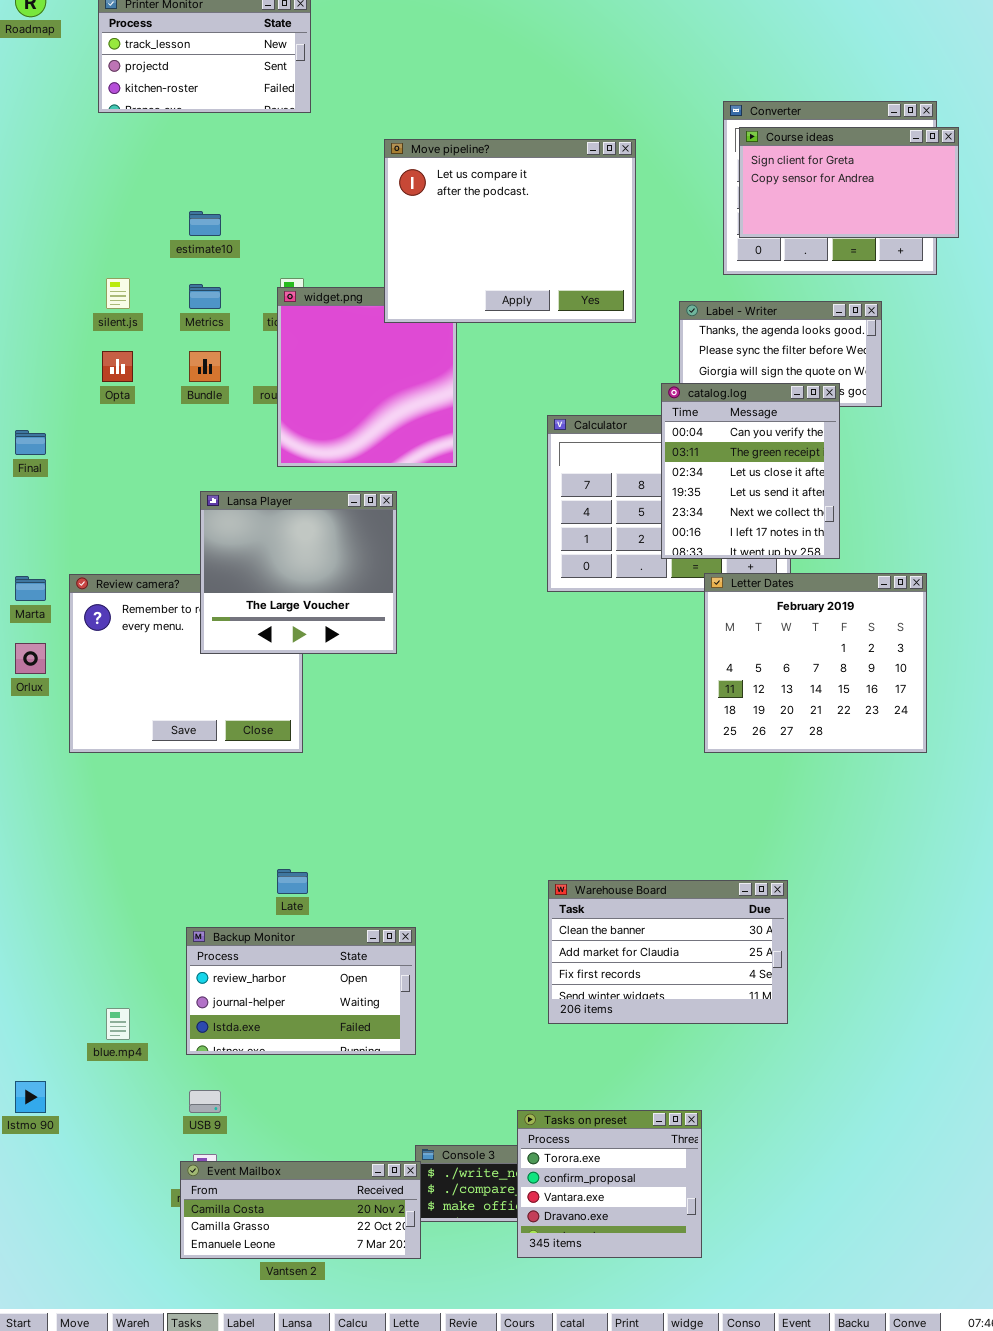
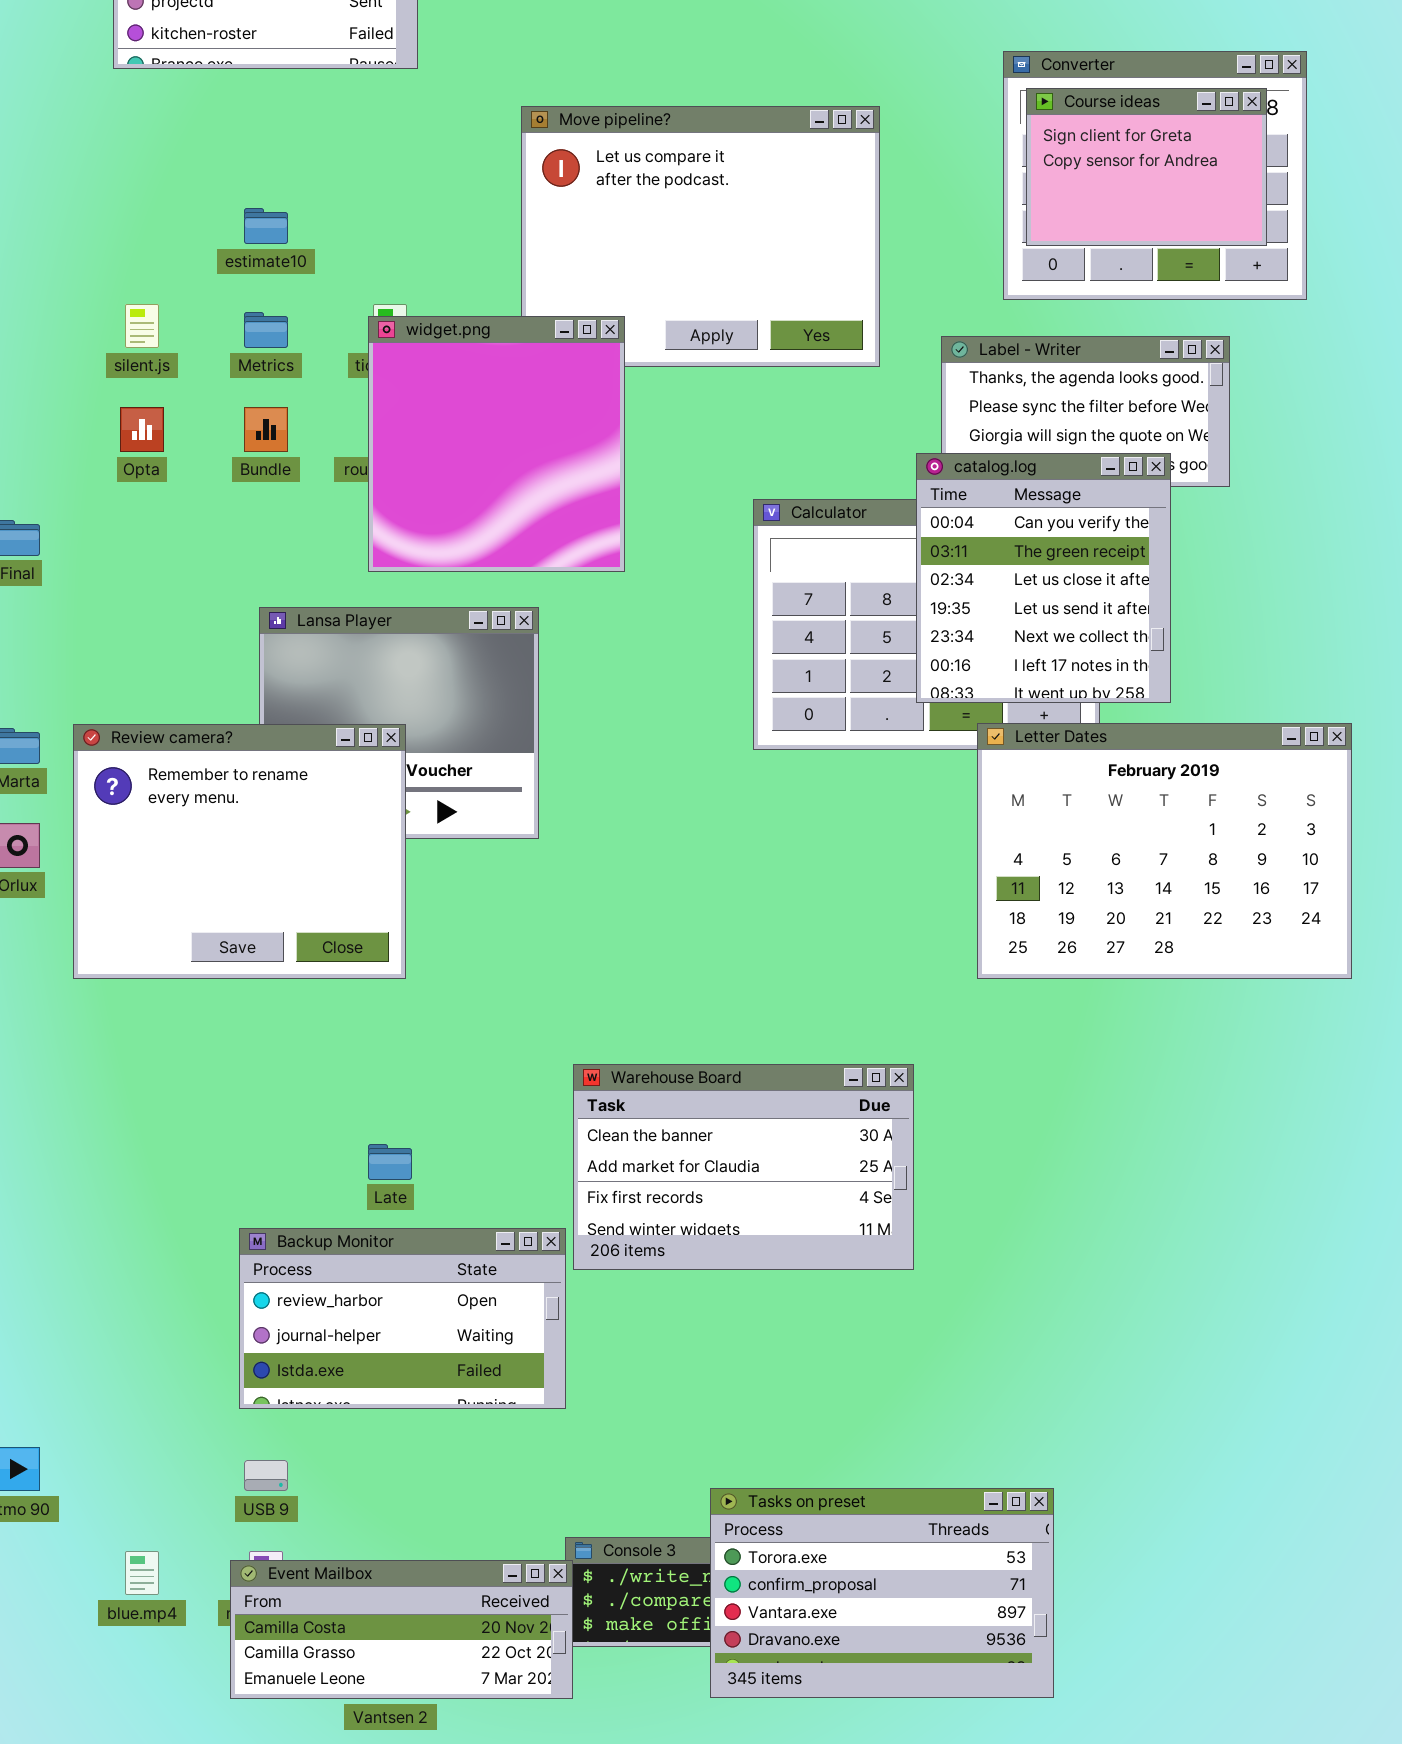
Course ideas: [739,127,959,238] -> [1026,88,1267,246], resized
widget.png: [277,287,457,467] -> [368,316,625,572], raised
Letter Dates: [704,573,927,753] -> [977,723,1352,979], resized
Review camera?: [69,574,303,753] -> [73,724,406,979], raised
Warehouse Board: [548,880,788,1024] -> [573,1064,914,1270], moved
blue.mp4: [106,1008,130,1040] -> [125,1551,159,1595], moved
Tasks on preset: [517,1110,702,1258] -> [710,1488,1054,1698], resized

